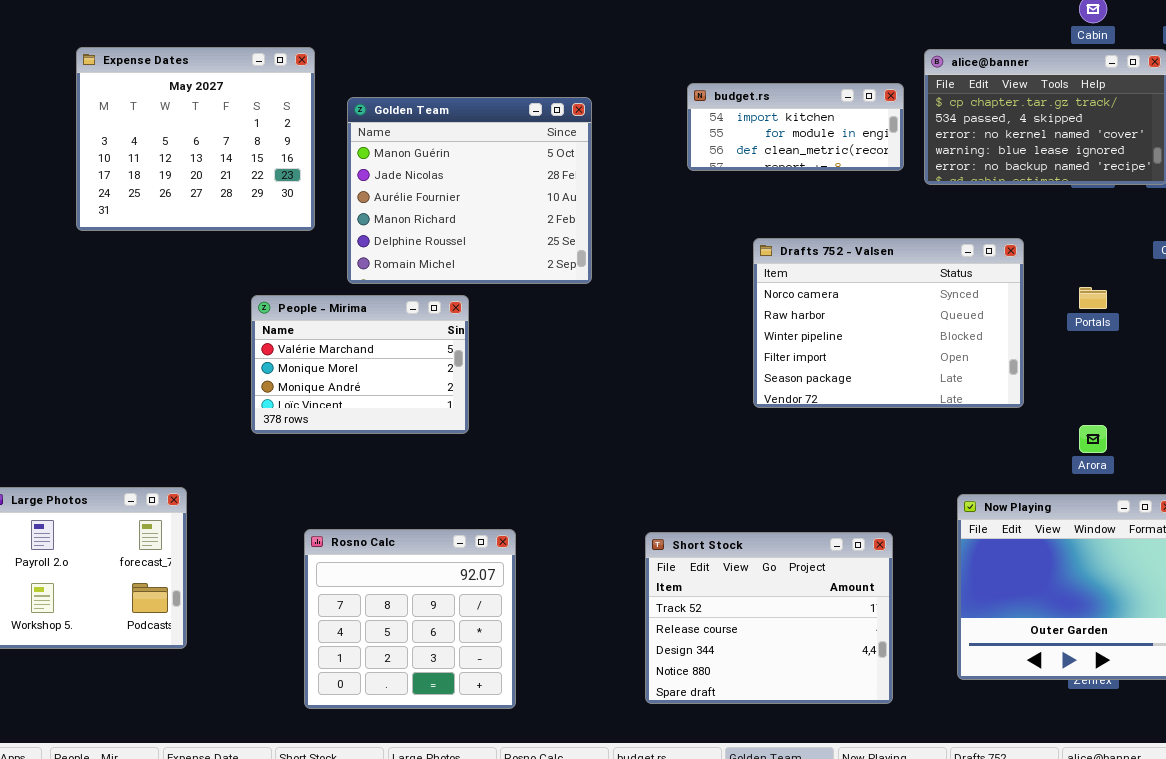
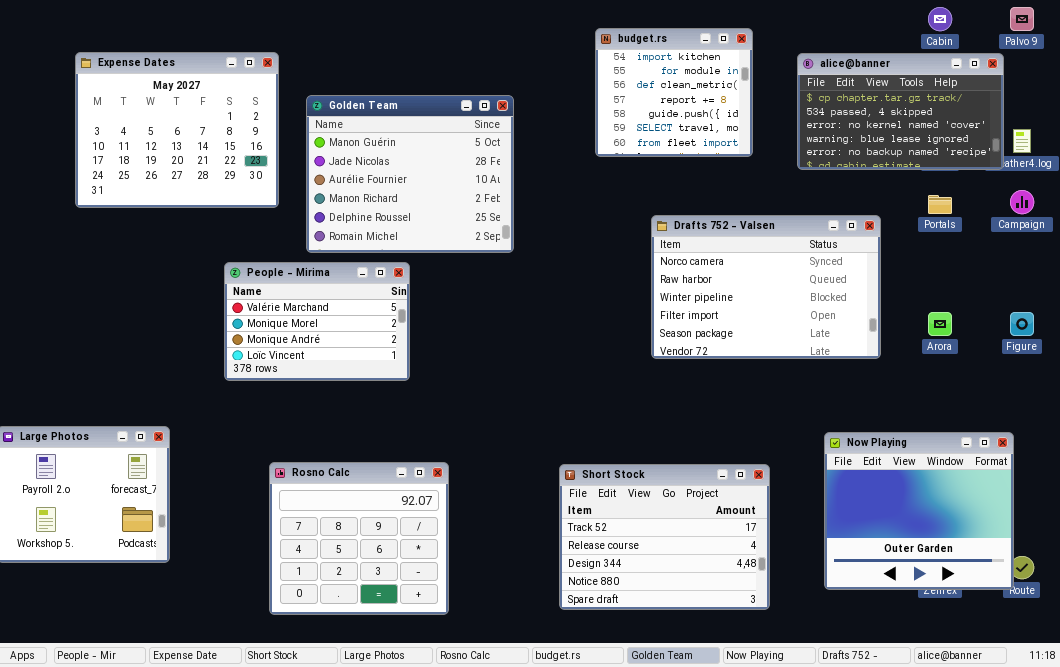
budget.rs: [687,83,904,171] -> [595,28,753,157], resized
Portals: [1079,287,1107,309] -> [928,195,952,214], moved
Arora: [1079,425,1107,453] -> [928,312,952,336], moved

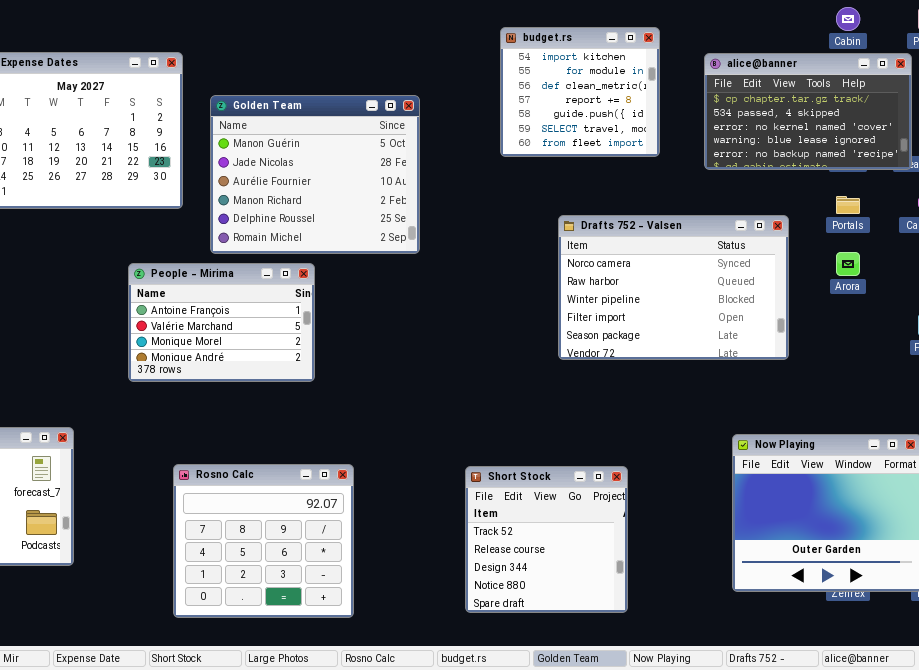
People - Mirima: [224,262,410,381] -> [128,263,315,382], scrolled up 1 row
Arora: [928,312,952,336] -> [836,252,860,276], moved
Short Stock: [559,464,770,610] -> [465,466,628,613], resized

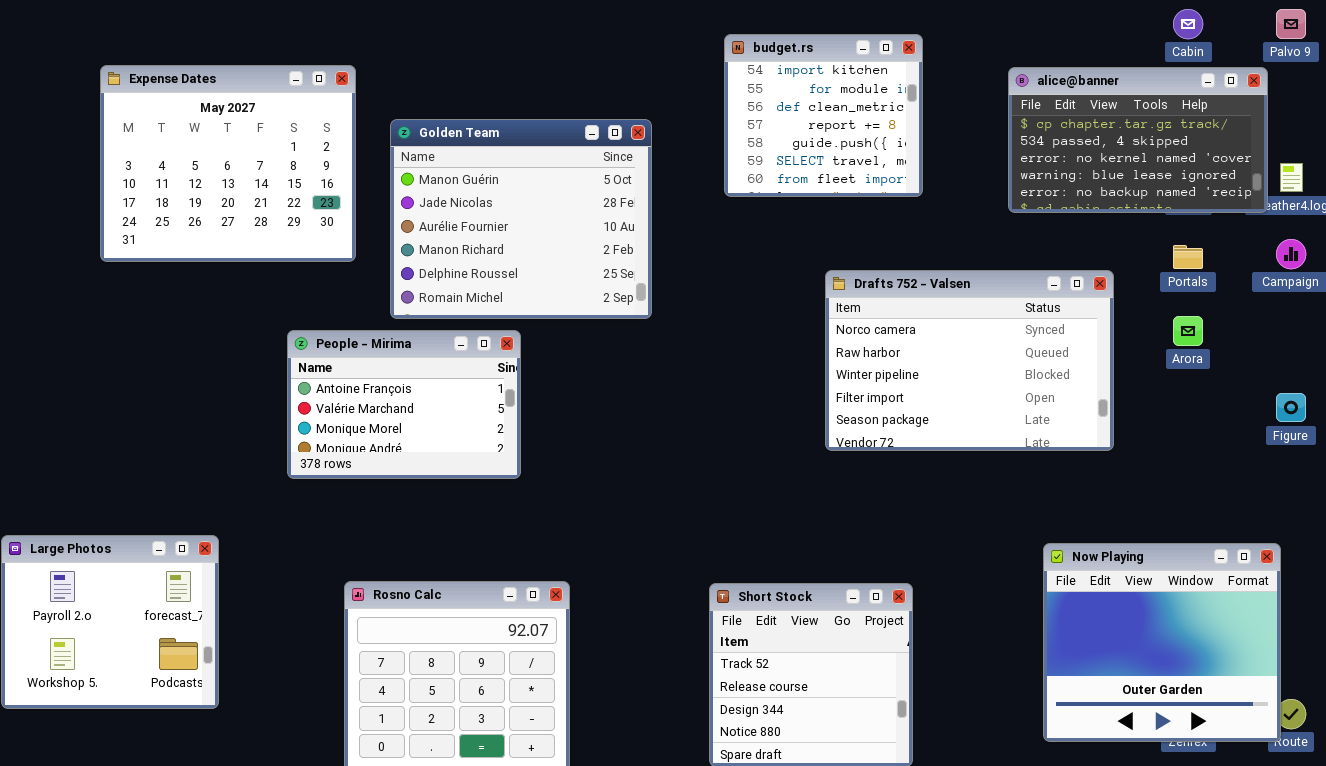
budget.rs: [500,27,660,157] -> [724,34,923,197], moved

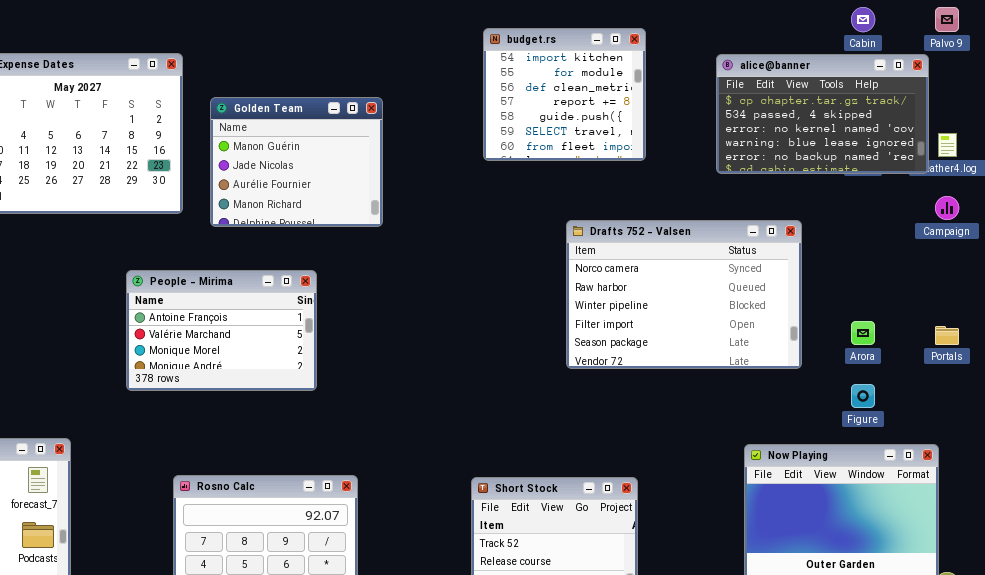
Golden Team: [390,119,652,319] -> [210,97,383,227], resized
Portals: [1173,245,1203,269] -> [935,326,959,345], moved
Arora: [1173,316,1203,346] -> [851,321,875,345], moved
Figure: [1276,393,1306,422] -> [851,384,875,408], moved

